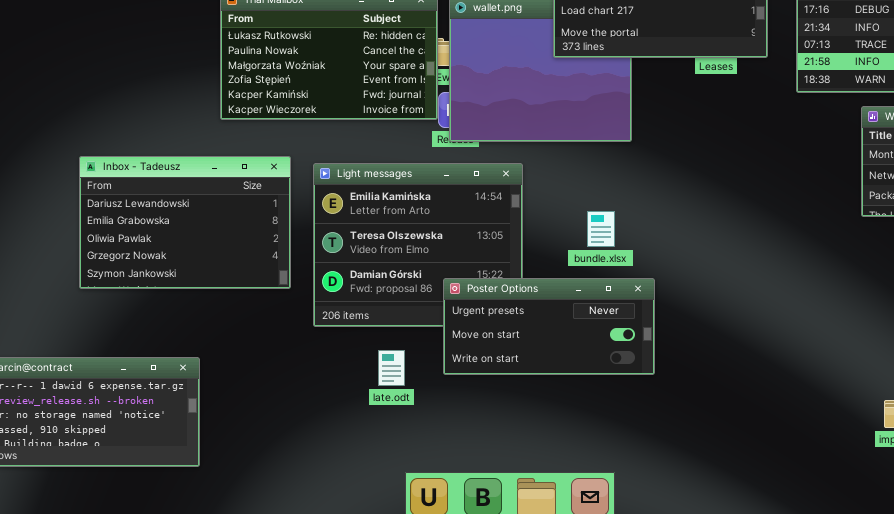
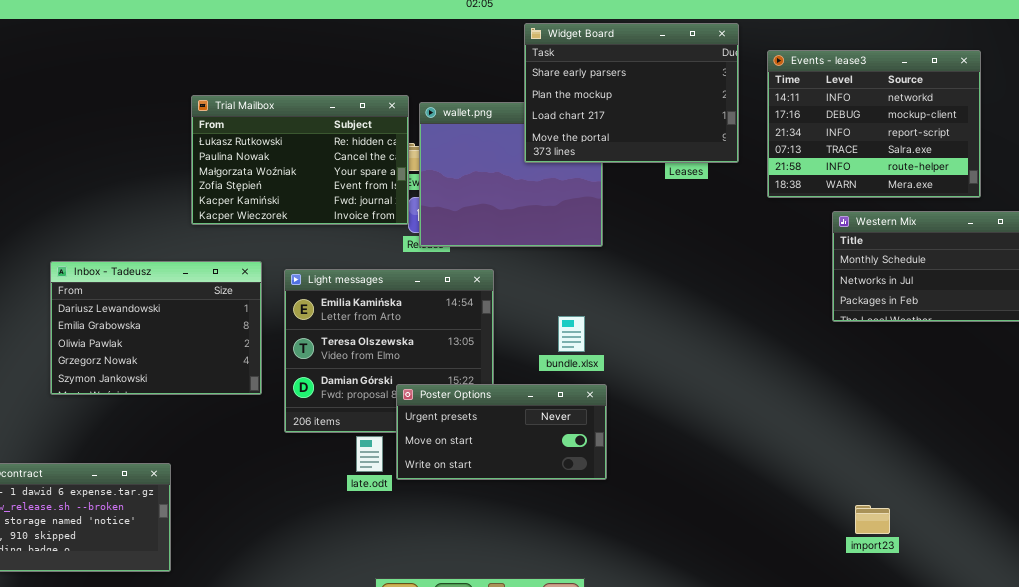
Poster Options: [443,278,655,375] -> [396,384,607,480], moved
late.odt: [378,350,405,386] -> [356,436,383,472], moved

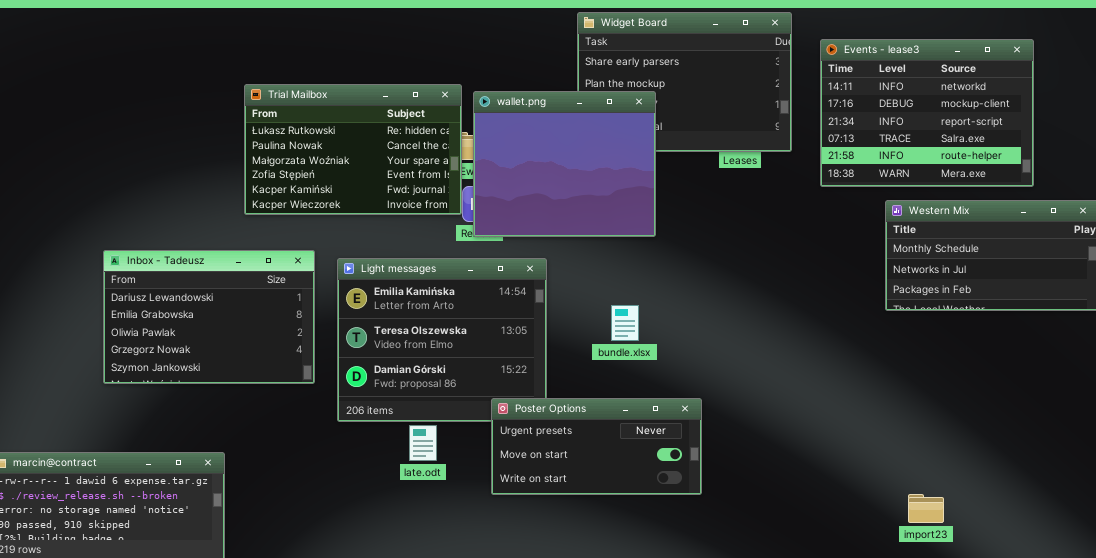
wallet.png: [419,102,603,247] -> [473,91,656,237], raised
Poster Options: [396,384,607,480] -> [491,398,702,495], moved

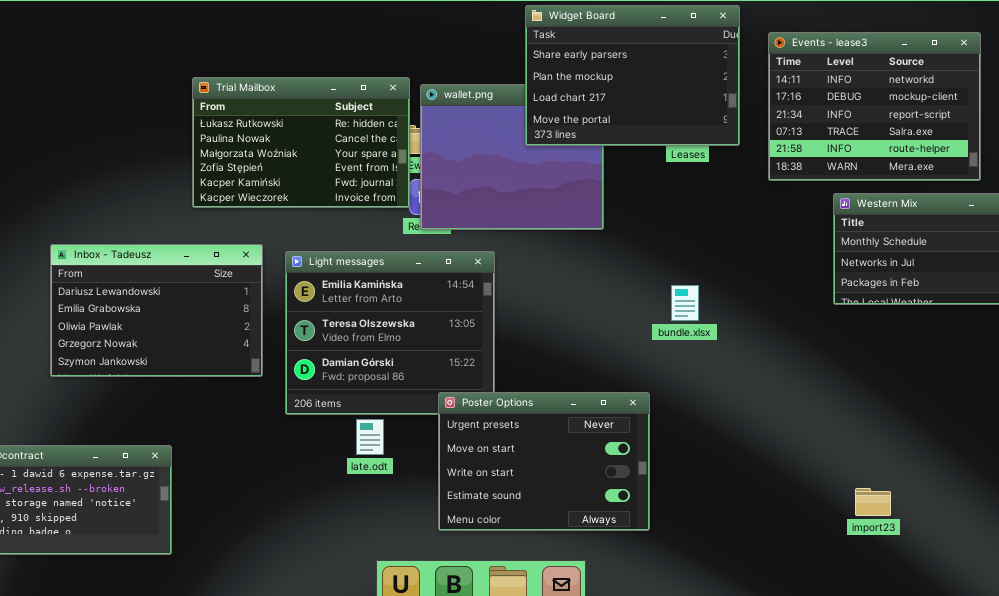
Widget Board: [577,12,792,152] -> [525,5,740,146], raised
bundle.xlsx: [611,305,639,341] -> [671,285,699,321], moved
Poster Options: [491,398,702,495] -> [438,392,650,531], resized

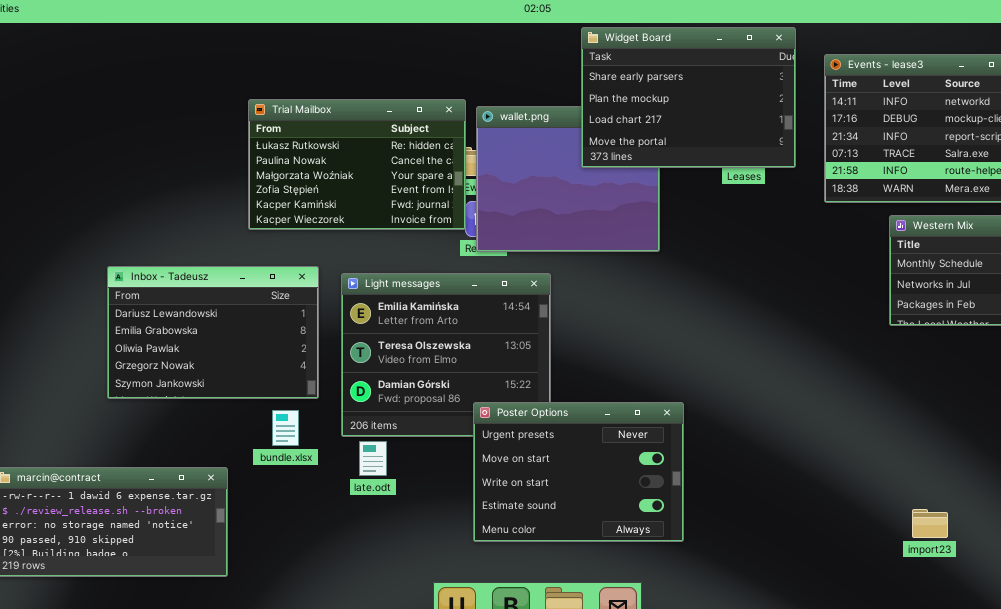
bundle.xlsx: [671,285,699,321] -> [272,410,299,446], moved
Poster Options: [438,392,650,531] -> [473,402,684,542], moved
late.odt: [356,419,384,455] -> [359,441,387,476], moved

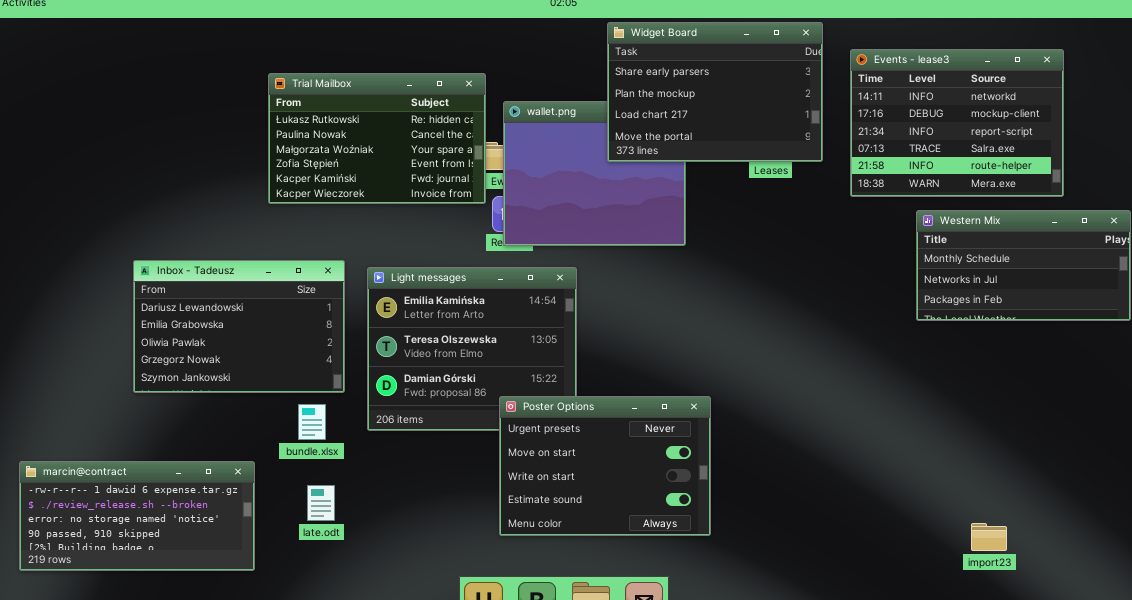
Trial Mailbox: [248,99,466,230] -> [268,73,486,204], moved
late.odt: [359,441,387,476] -> [307,485,335,521], moved
import23: [912,509,948,538] -> [971,523,1007,551], moved

